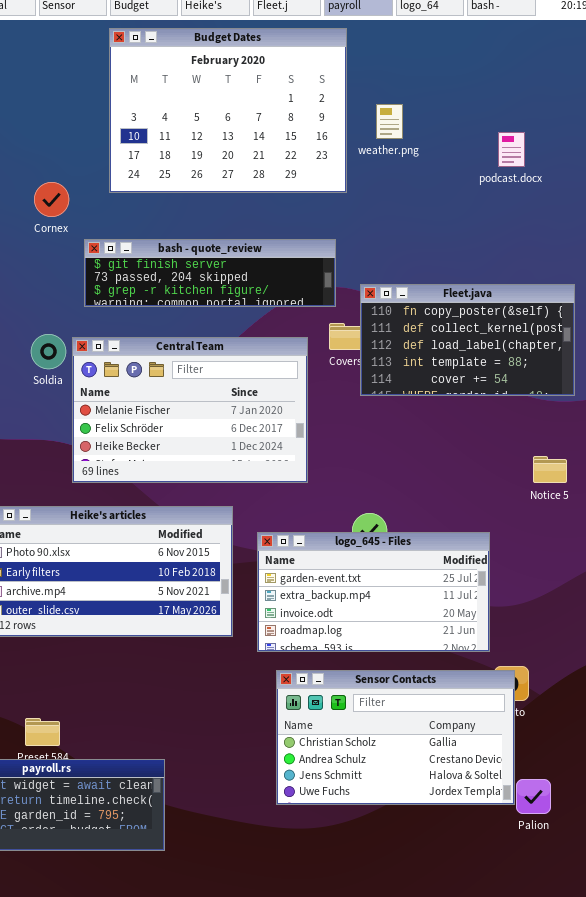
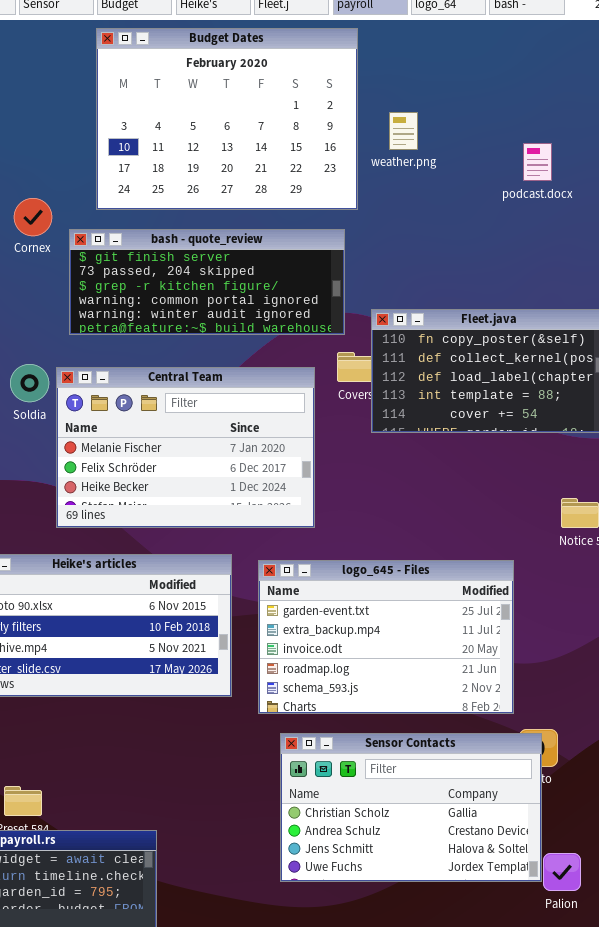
bash - quote_review: [84,239,336,307] -> [69,229,345,335], resized
logo_645 - Files: [257,532,490,652] -> [258,560,514,714], resized

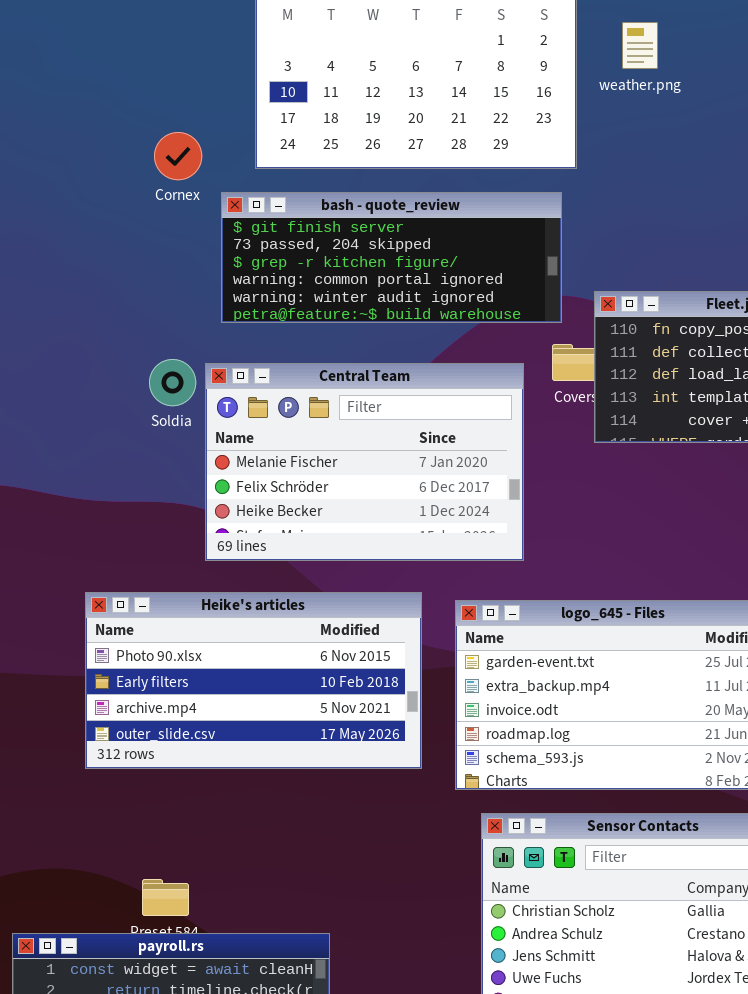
weather.png: [389,112,418,150] -> [622,22,658,69], moved
Cornex: [14,198,52,236] -> [154,132,202,180], moved

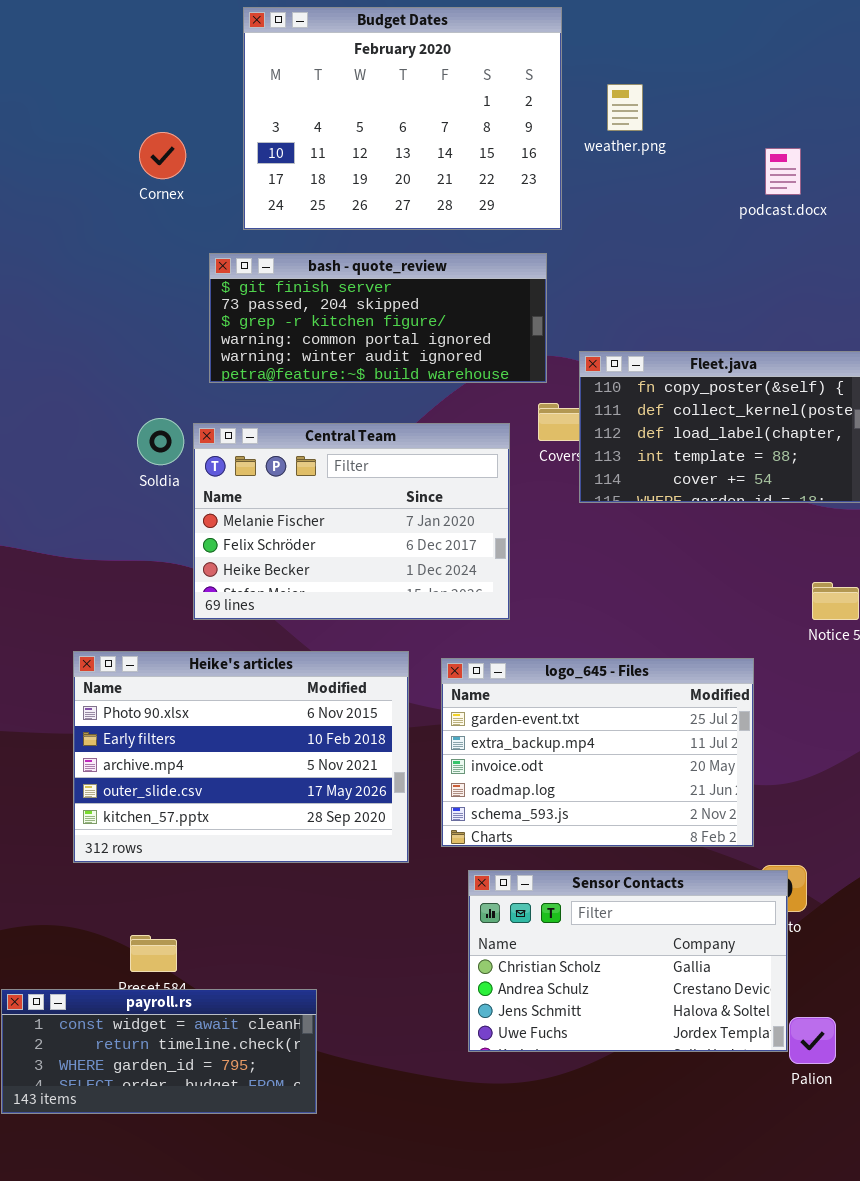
Cornex: [154,132,202,180] -> [139,132,186,179], moved
Heike's articles: [85,592,422,769] -> [73,651,409,863], resized

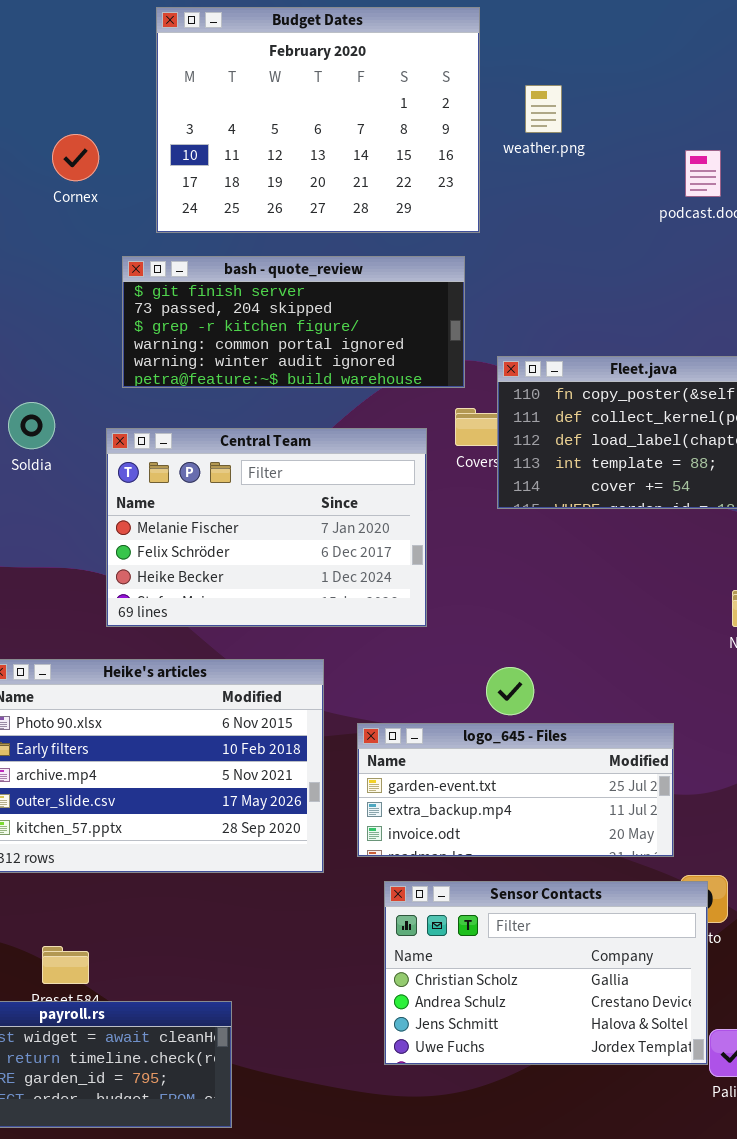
Soldia: [137,418,184,465] -> [8,402,55,449], moved
logo_645 - Files: [441,658,754,847] -> [357,723,674,857], resized

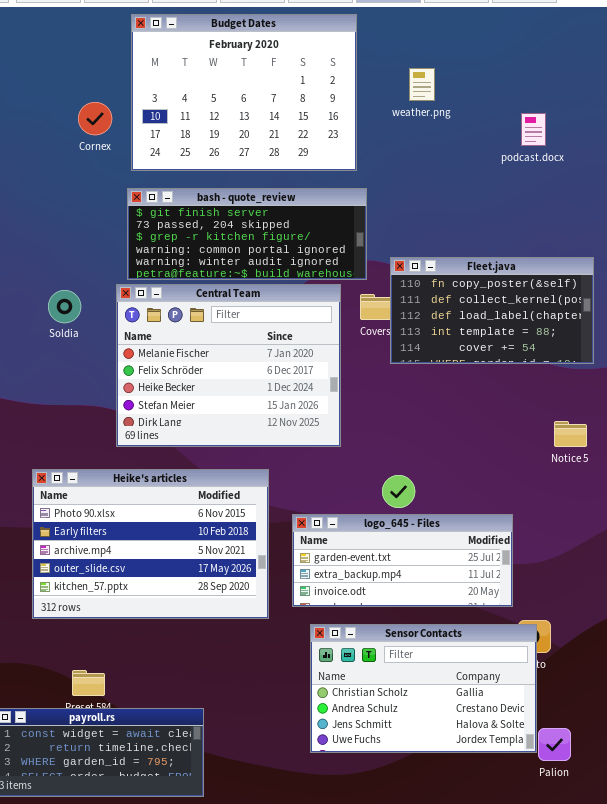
Budget Dates: [156,7,480,233] -> [131,14,357,171], moved
Central Team: [106,428,427,627] -> [116,284,341,447], resized

